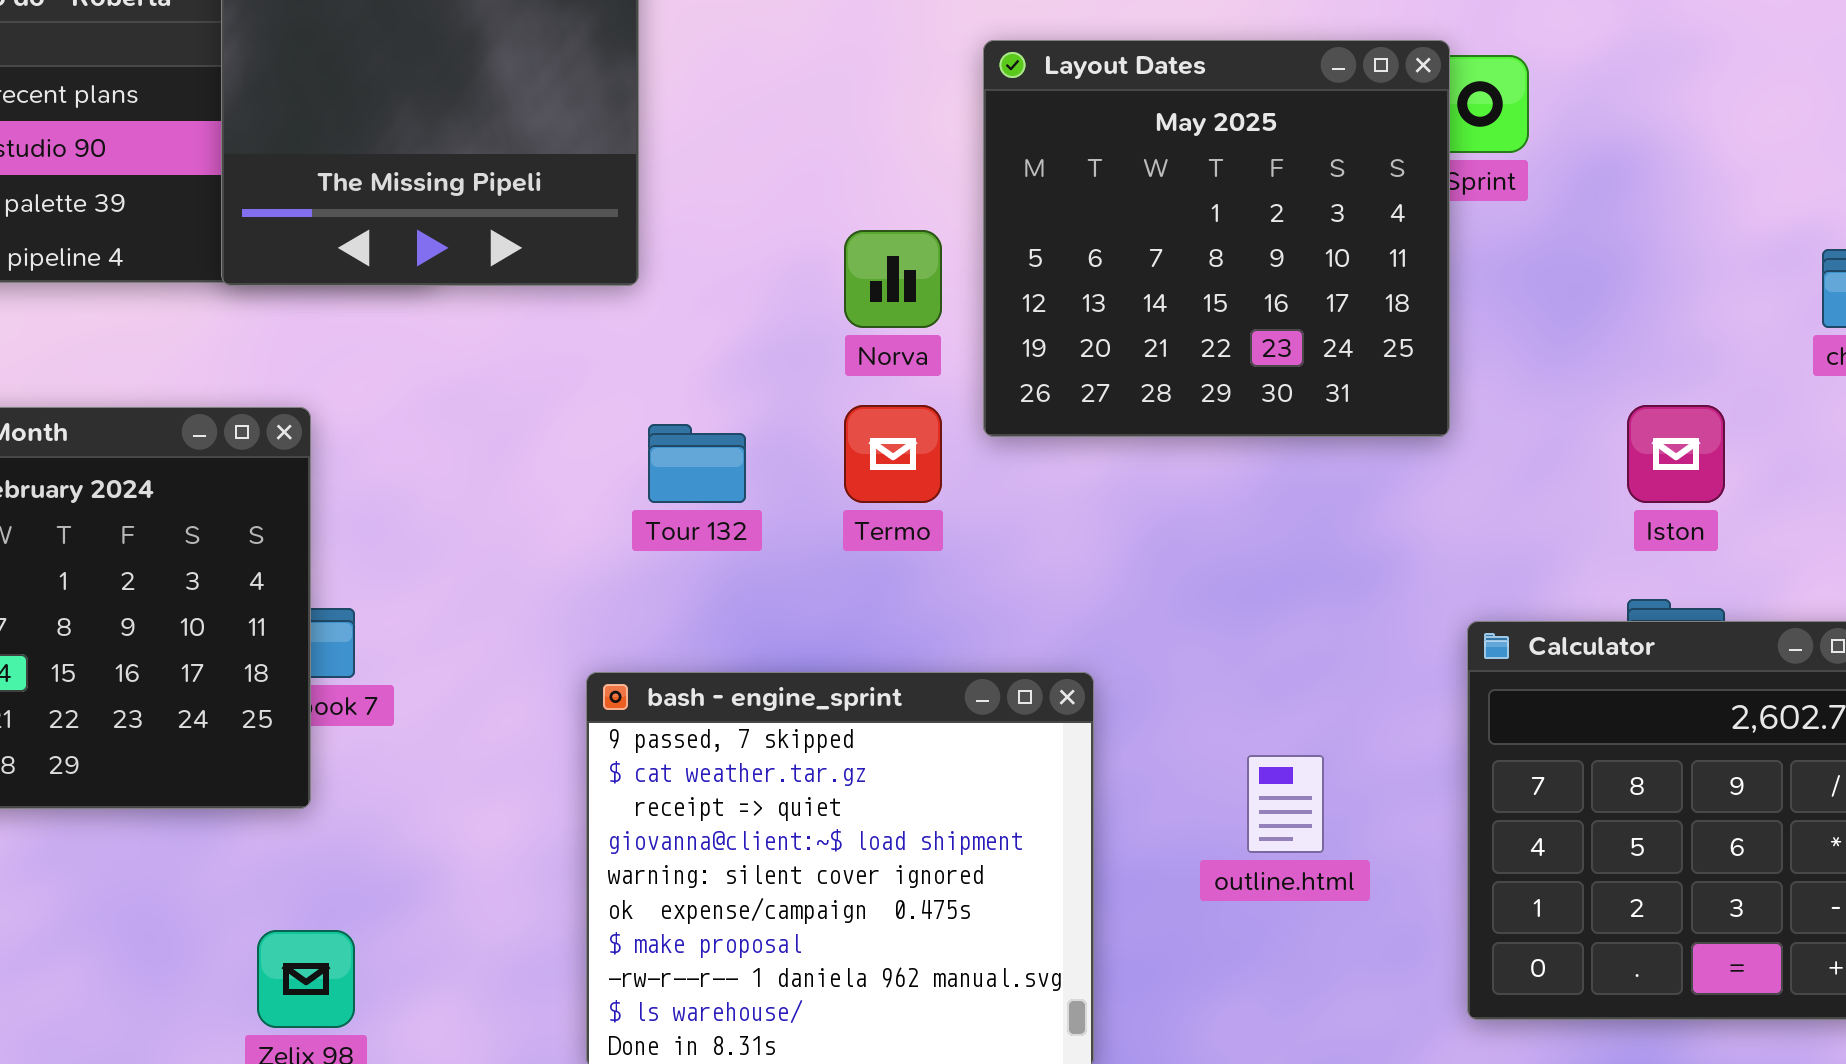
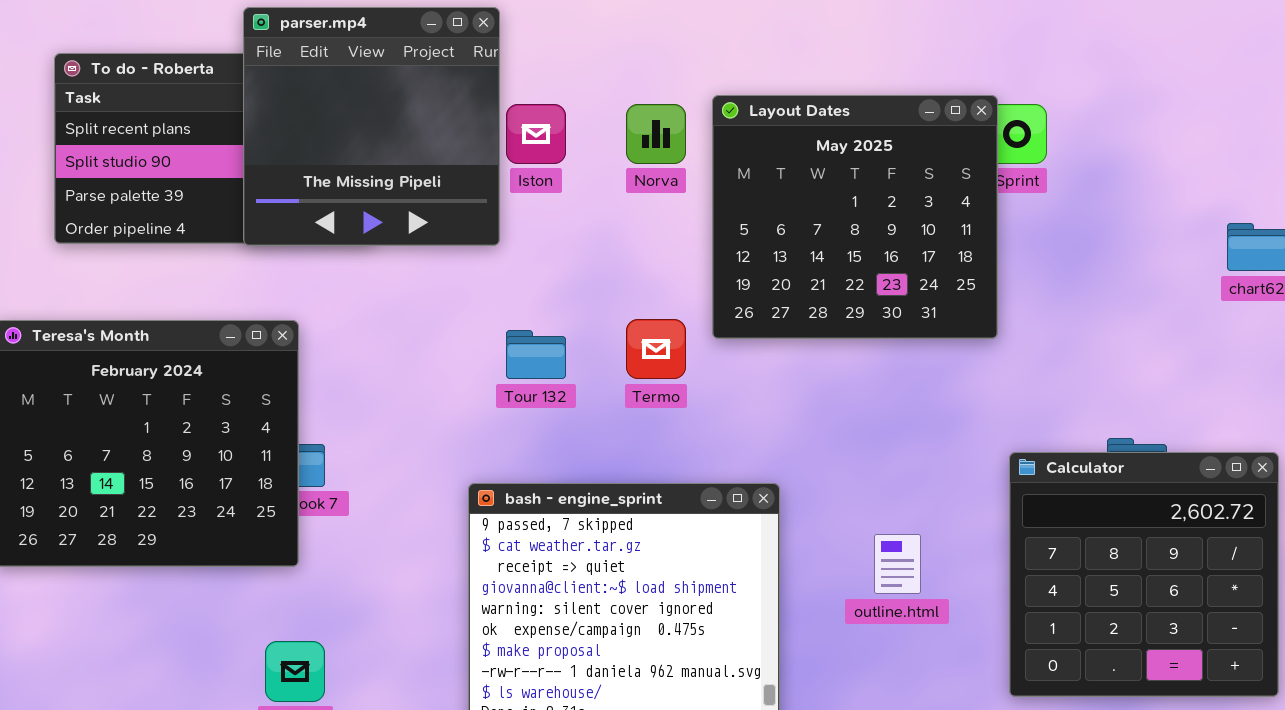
Norva: [844,230,942,328] -> [626,104,686,164], moved
Iston: [1627,405,1725,503] -> [506,104,566,164], moved

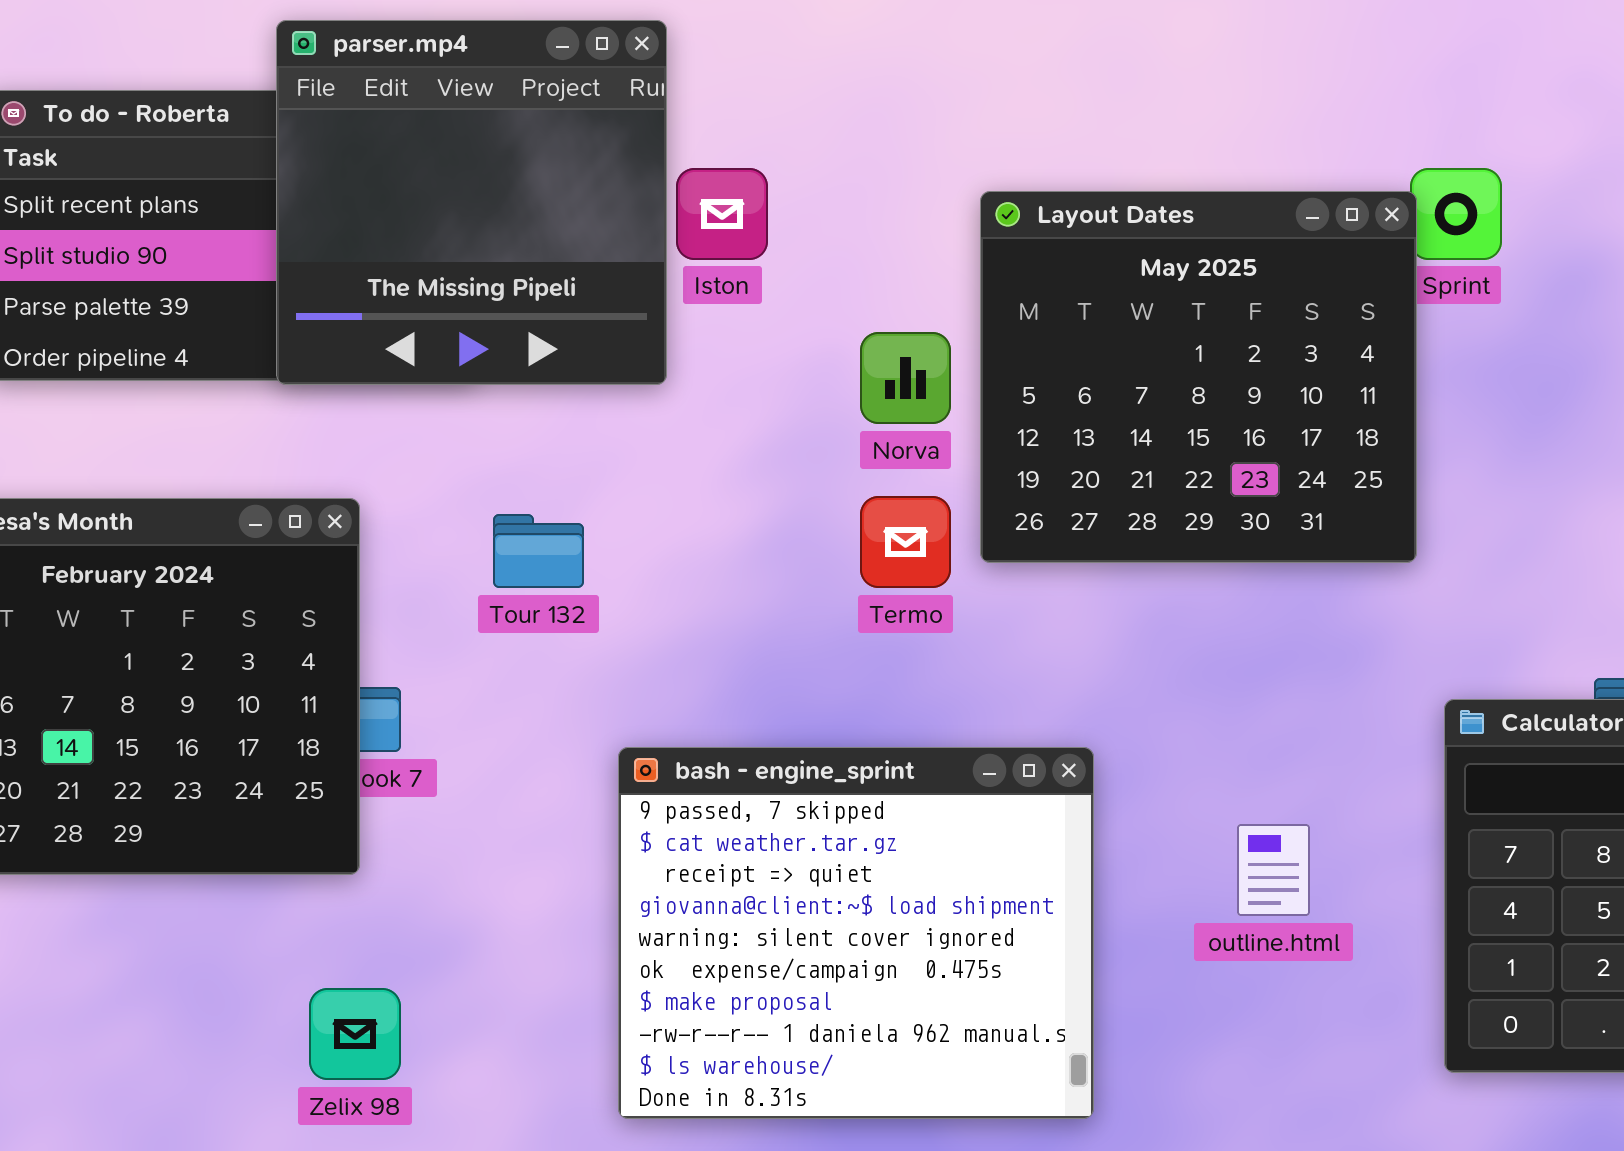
Layout Dates: [712,95,998,339] -> [980,191,1417,563], moved
Norva: [626,104,686,164] -> [860,332,951,424], moved
Tour 132: [506,330,566,379] -> [493,514,584,588], moved

